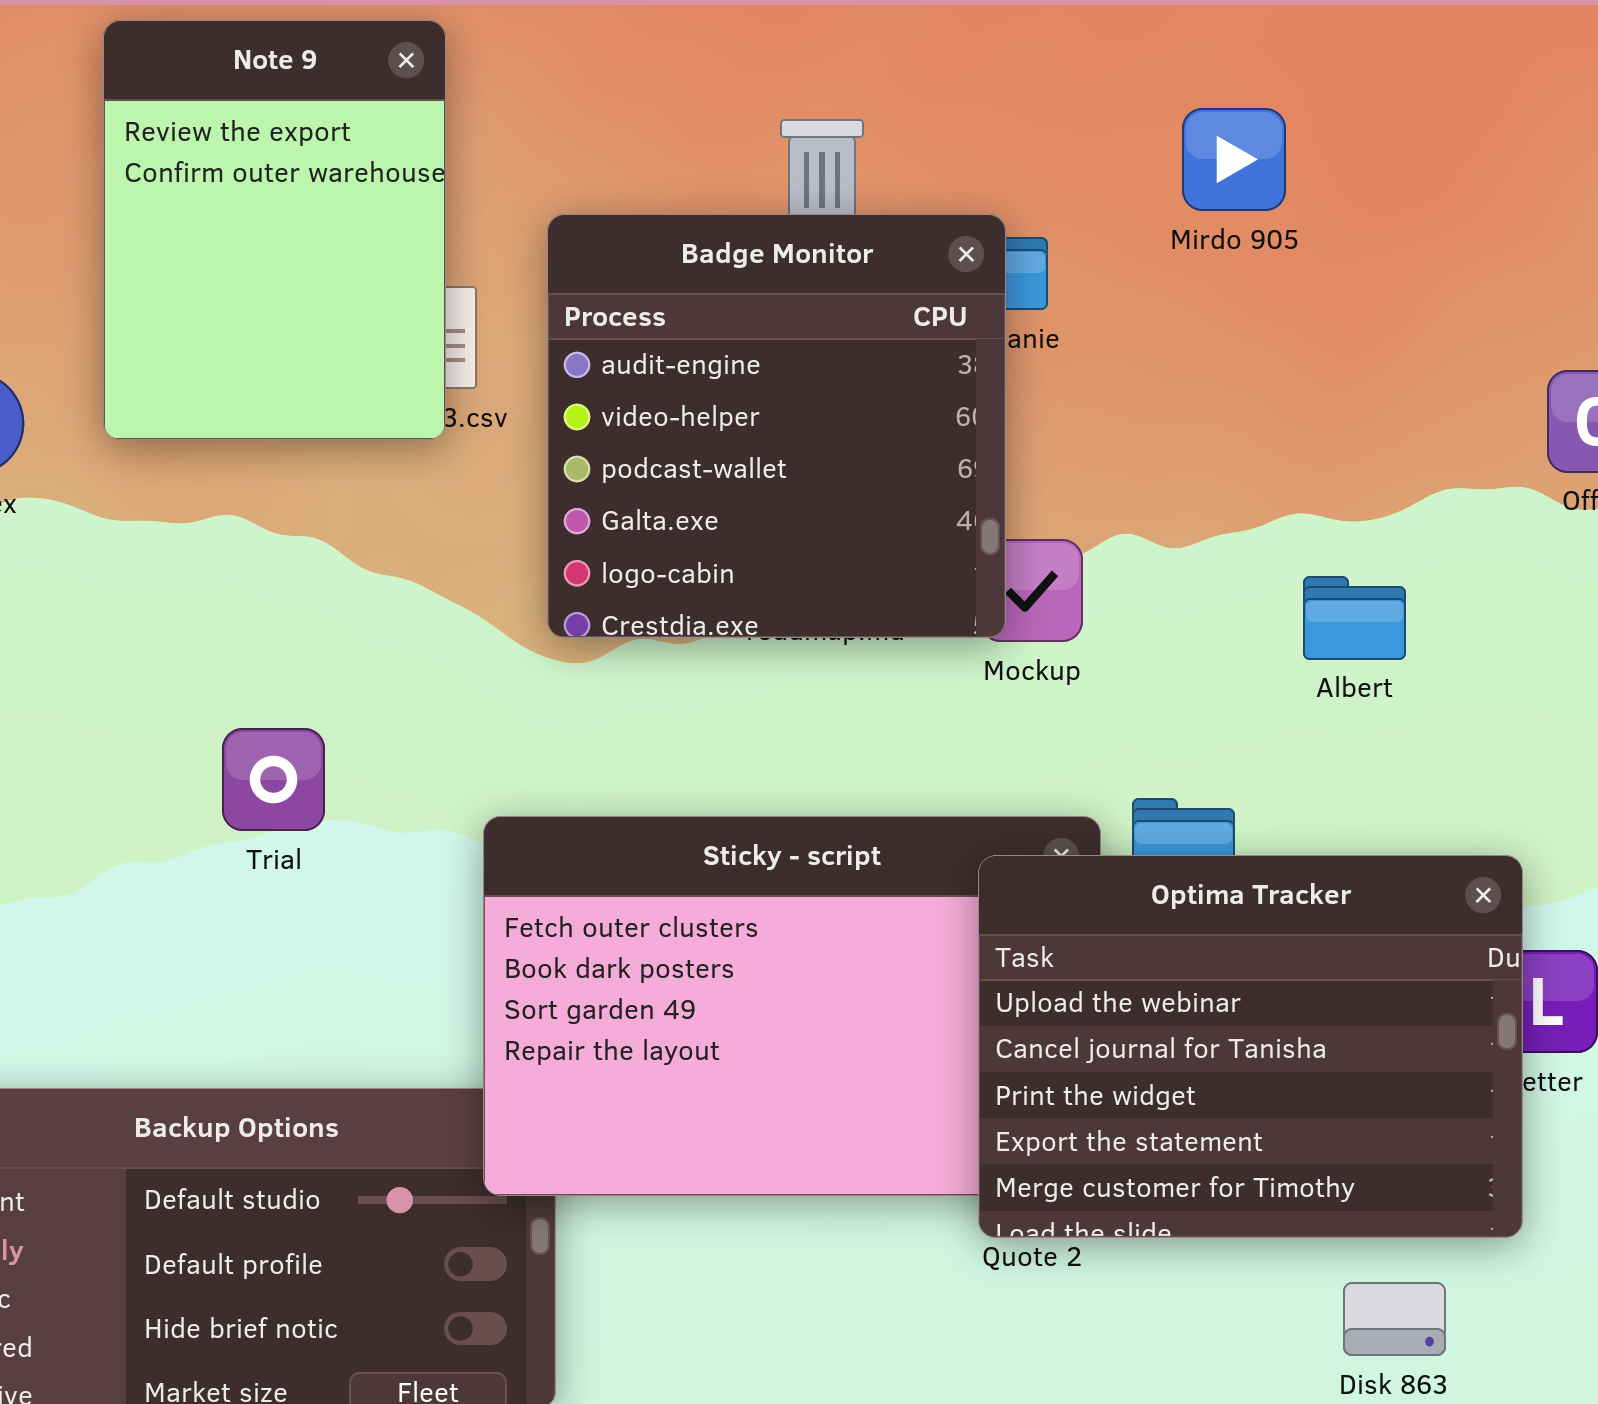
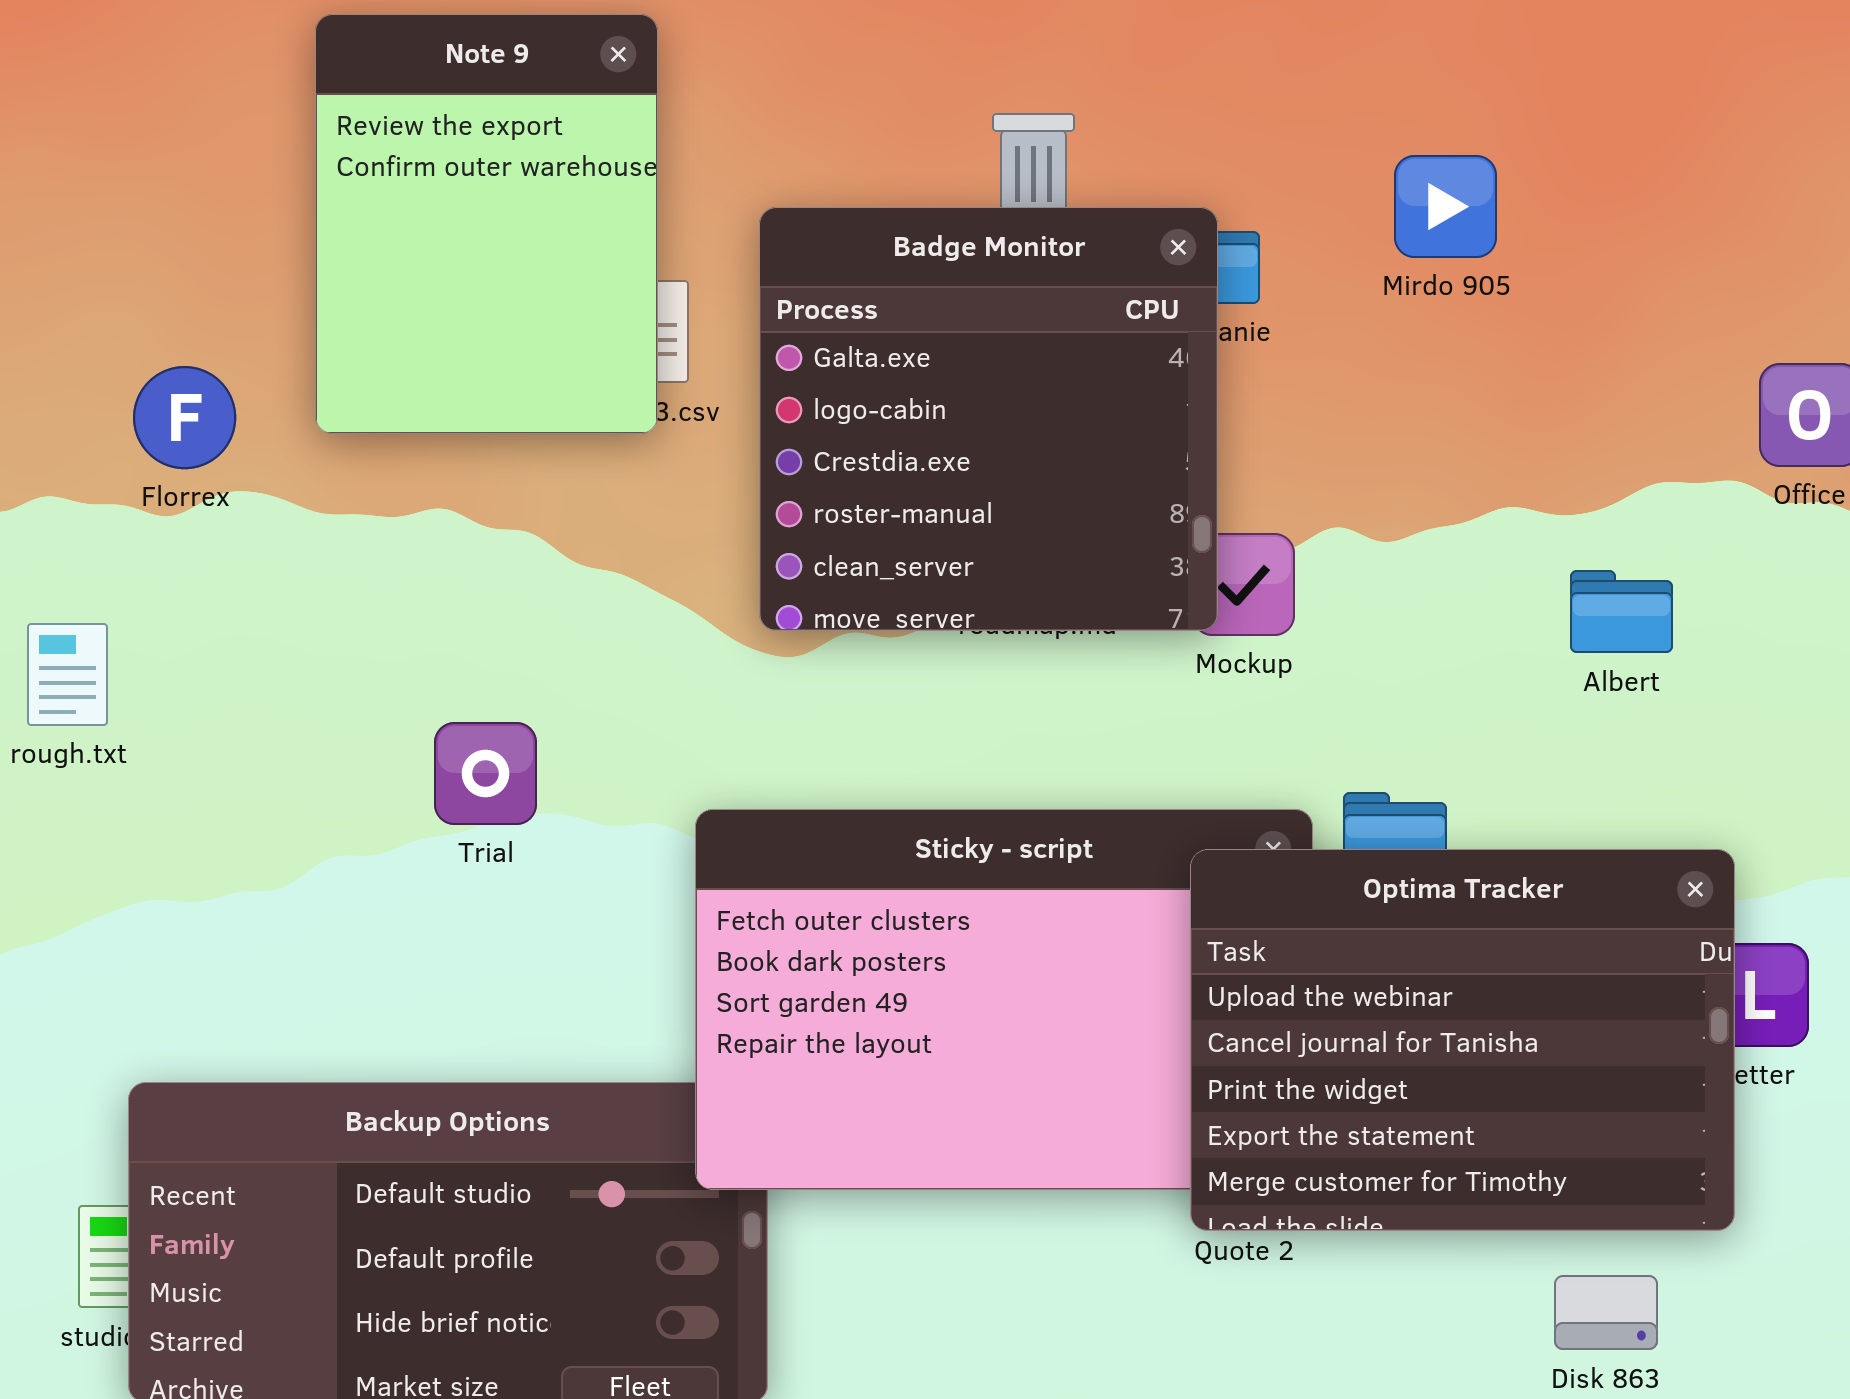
Mirdo 905: [1182,108,1286,211] -> [1394,155,1497,258], moved
Badge Monitor: [547,214,1006,638] -> [759,207,1218,631], scrolled down 3 rows
Albert: [1303,576,1406,660] -> [1570,570,1673,653], moved

